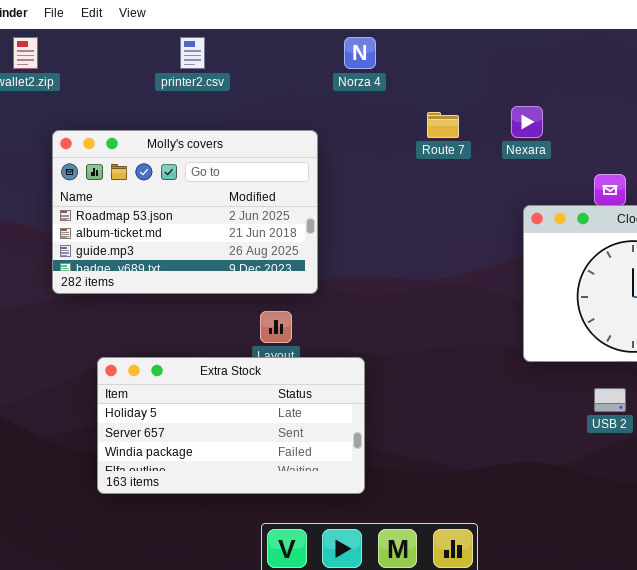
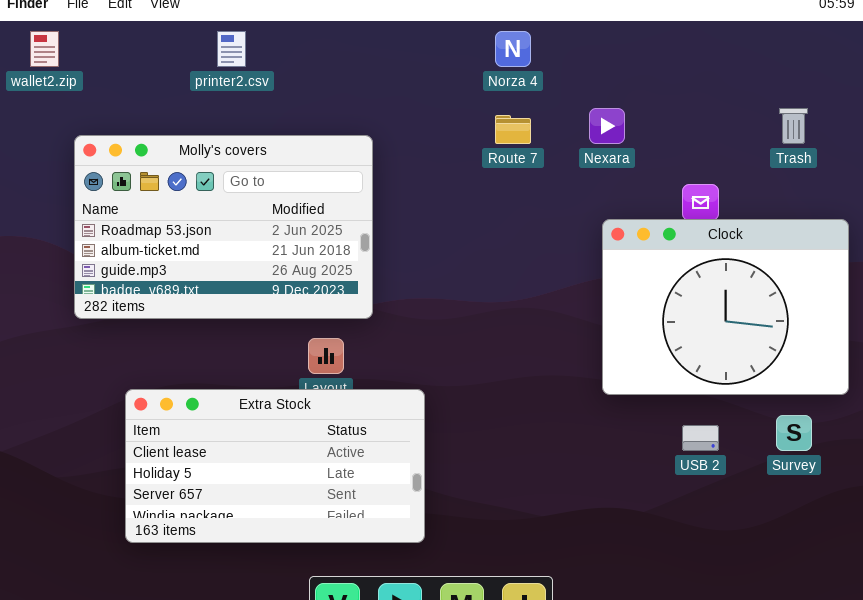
Norza 4: [344,37,376,69] -> [495,31,531,67], moved
Extra Stock: [97,357,365,494] -> [125,389,425,543], scrolled up 1 row

